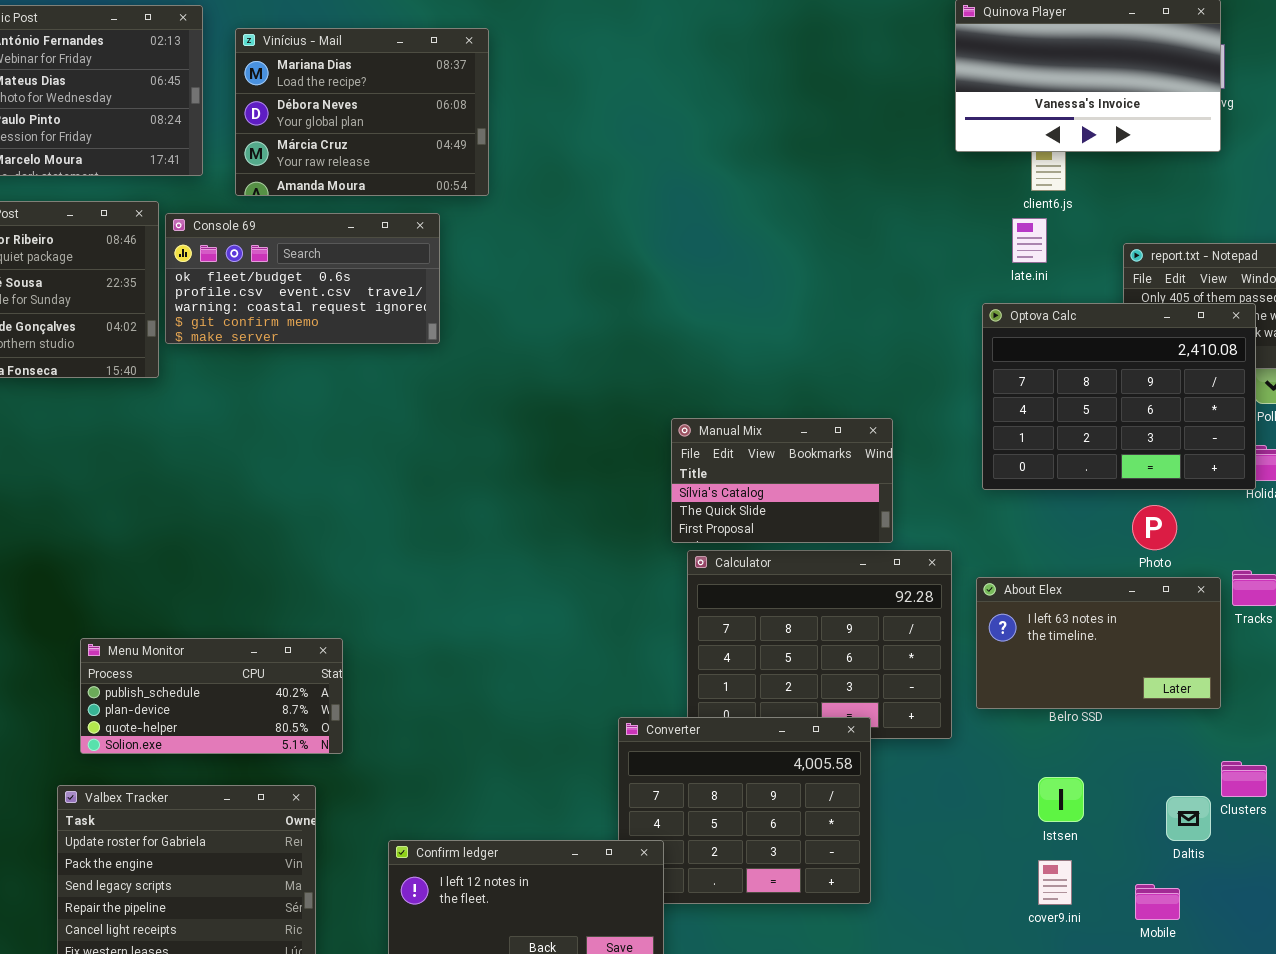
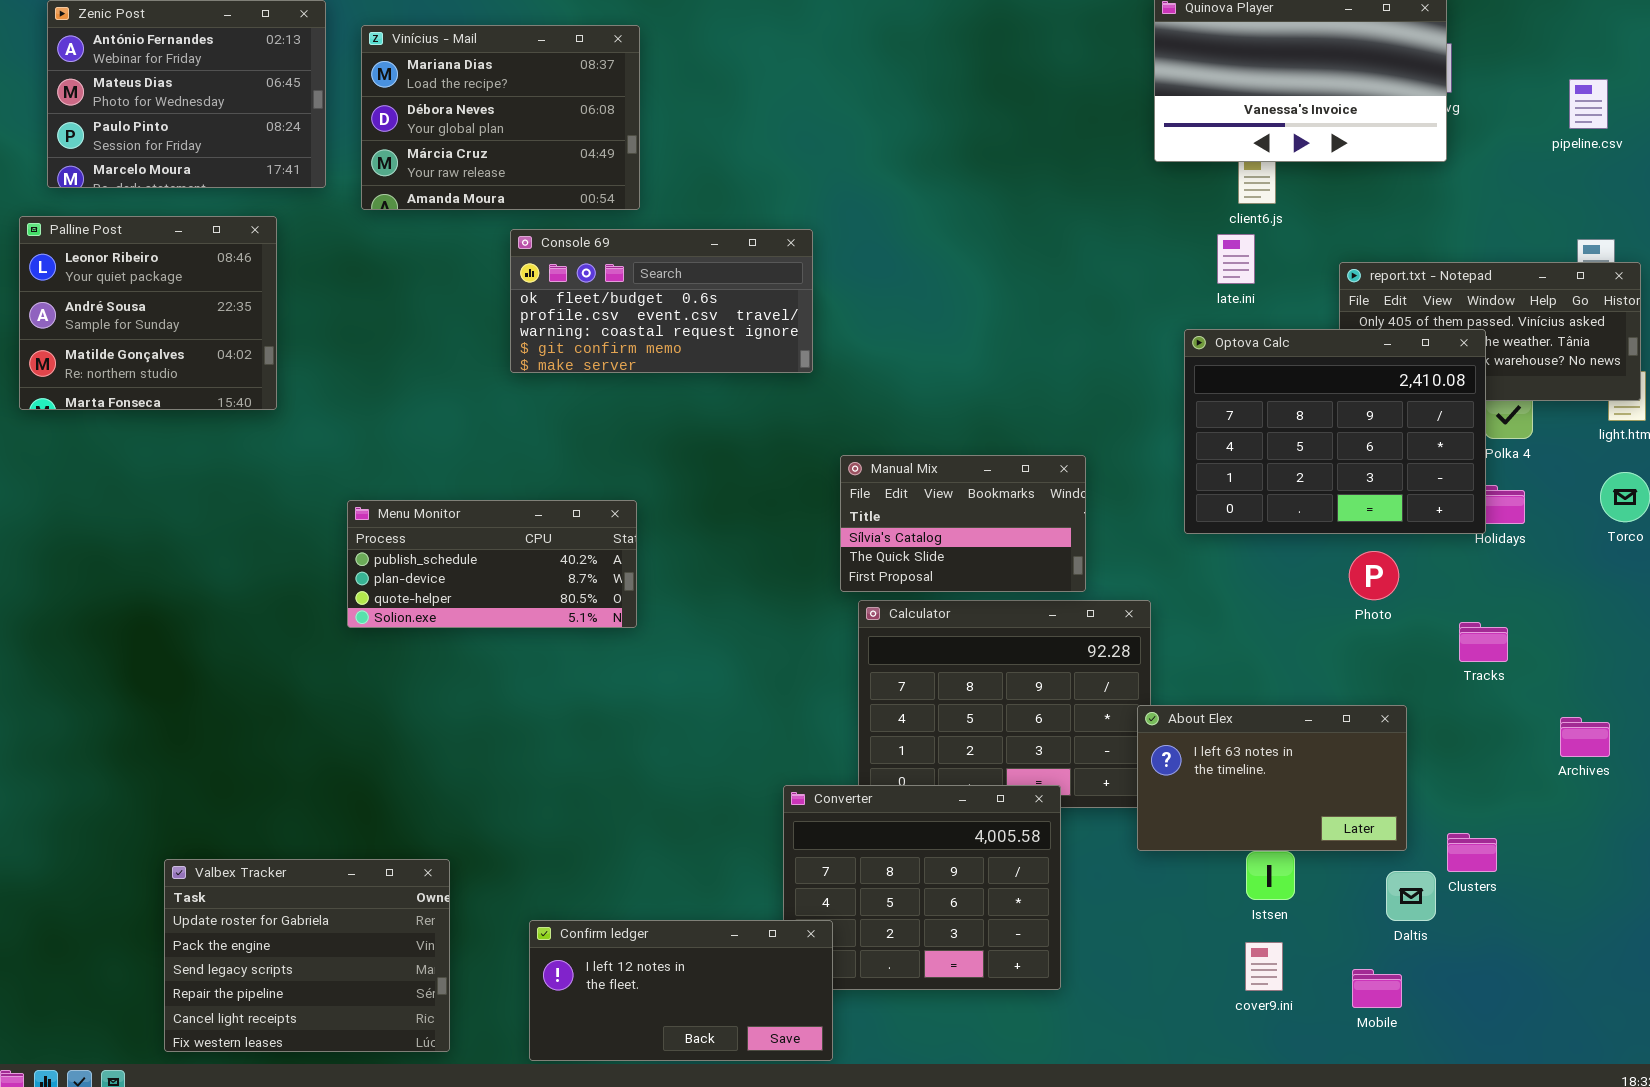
Console 69: [165,213,440,344] -> [510,229,813,373], moved
About Elex: [976,577,1221,709] -> [1137,705,1407,851], moved
Menu Monitor: [80,638,343,754] -> [347,500,637,628], moved

